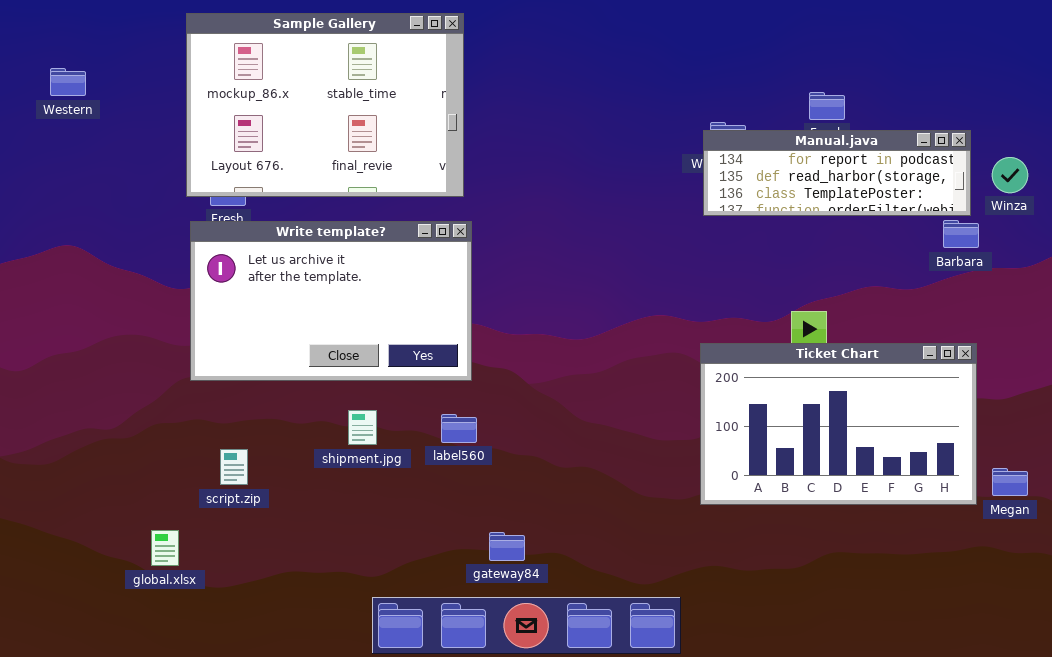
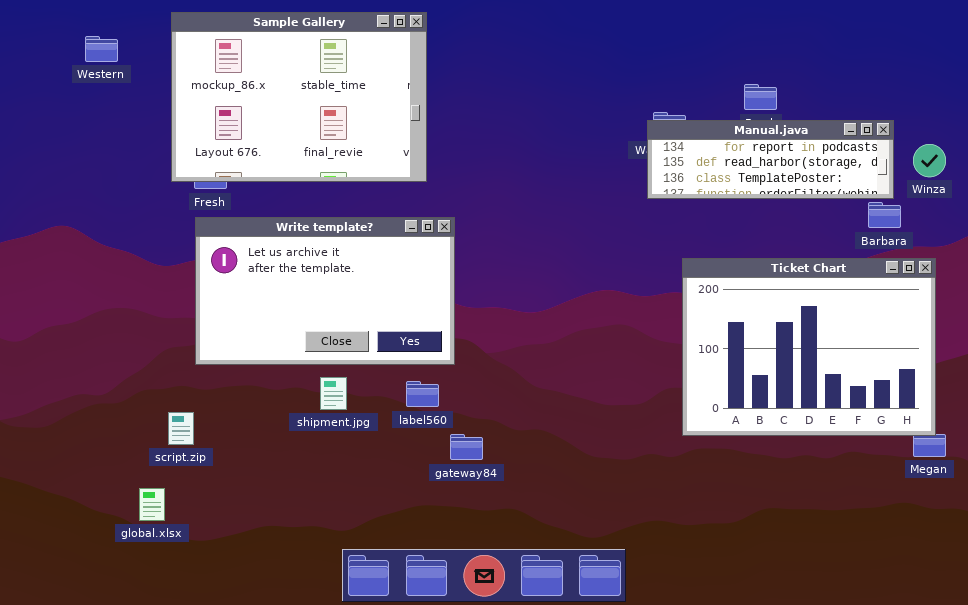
Western: [50,68,86,96] -> [85,36,118,62], moved
Write template?: [190,221,472,381] -> [195,217,455,365], moved
Ticket Chart: [700,343,977,505] -> [682,258,936,436], moved, resized
script.zip: [220,449,248,485] -> [168,412,194,445], moved
gateway84: [489,532,525,561] -> [450,434,483,460], moved

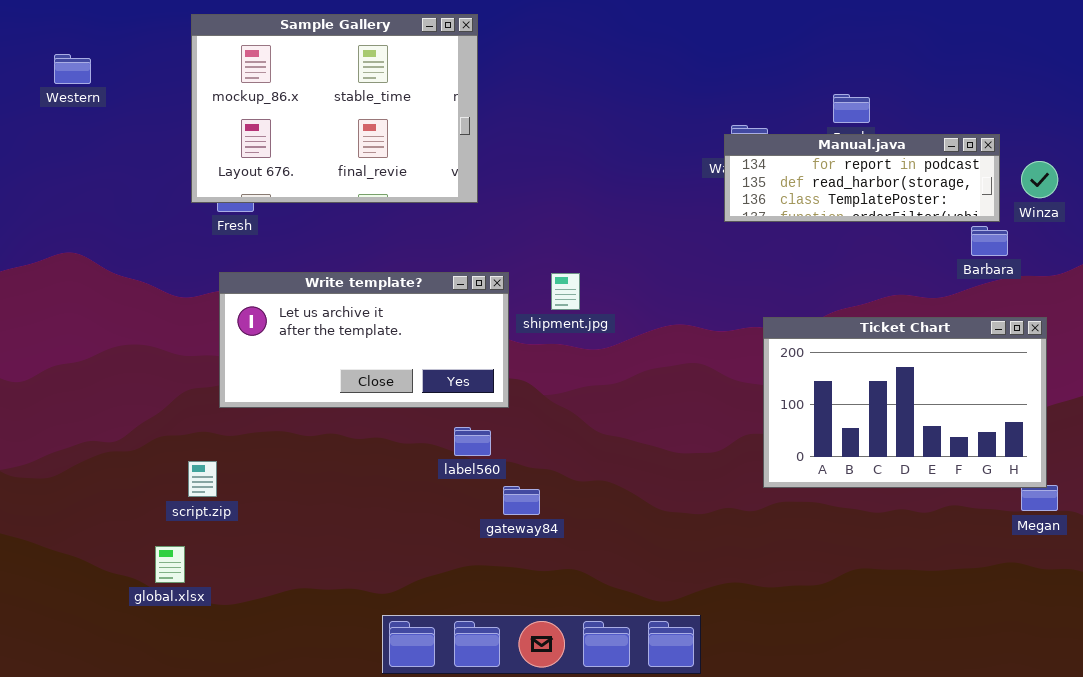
Western: [85,36,118,62] -> [54,54,91,84], moved
Write template?: [195,217,455,365] -> [219,272,509,408], resized
Ticket Chart: [682,258,936,436] -> [763,317,1047,488], resized
shipment.jpg: [320,377,347,410] -> [551,273,580,310], moved

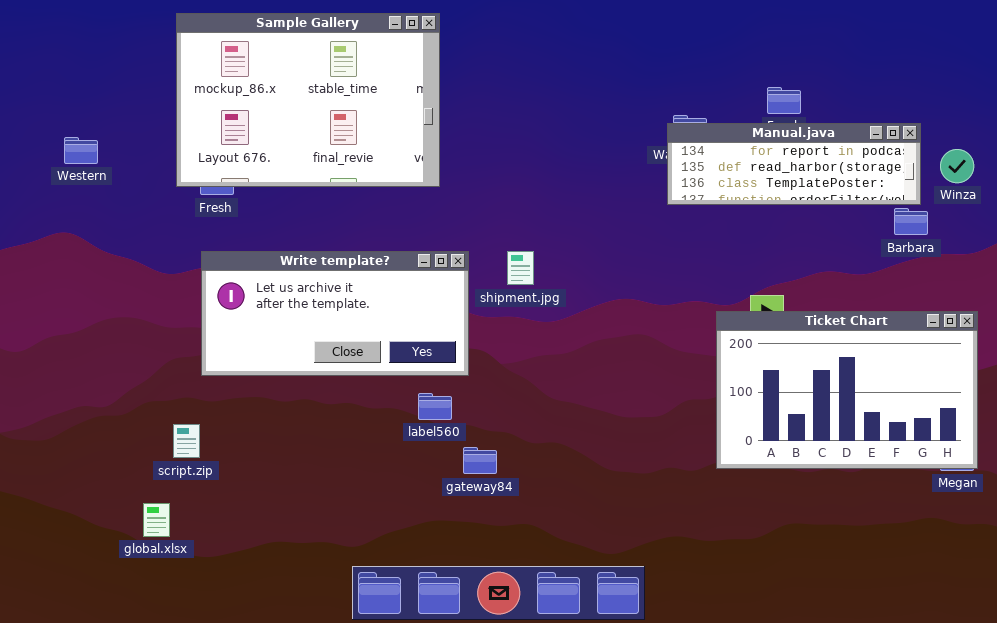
Western: [54,54,91,84] -> [64,137,98,164], moved
Ticket Chart: [763,317,1047,488] -> [716,311,978,469], moved

